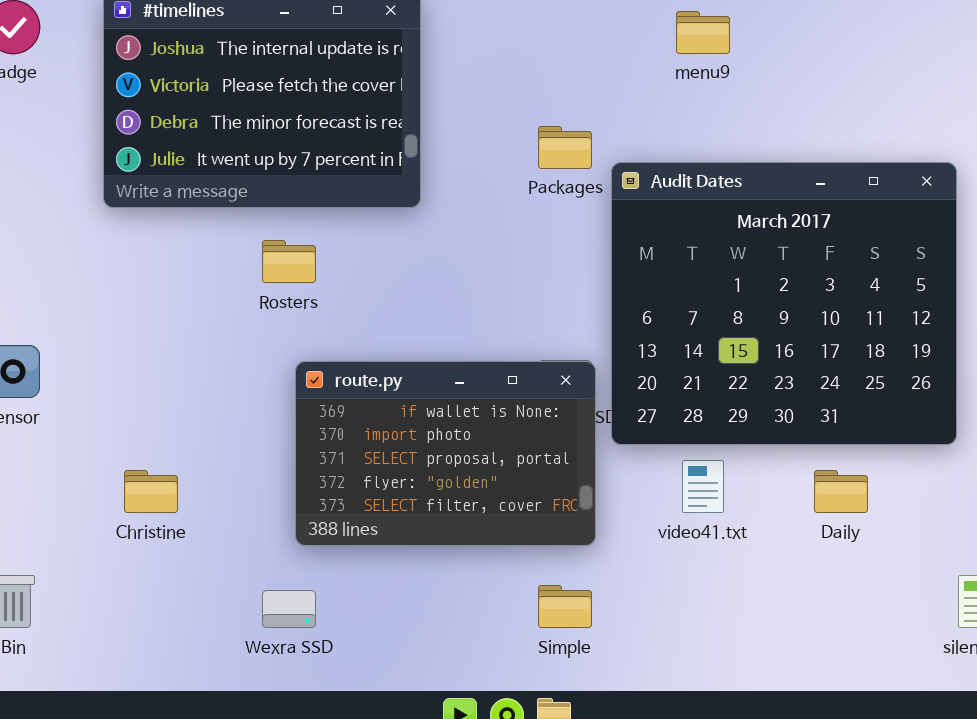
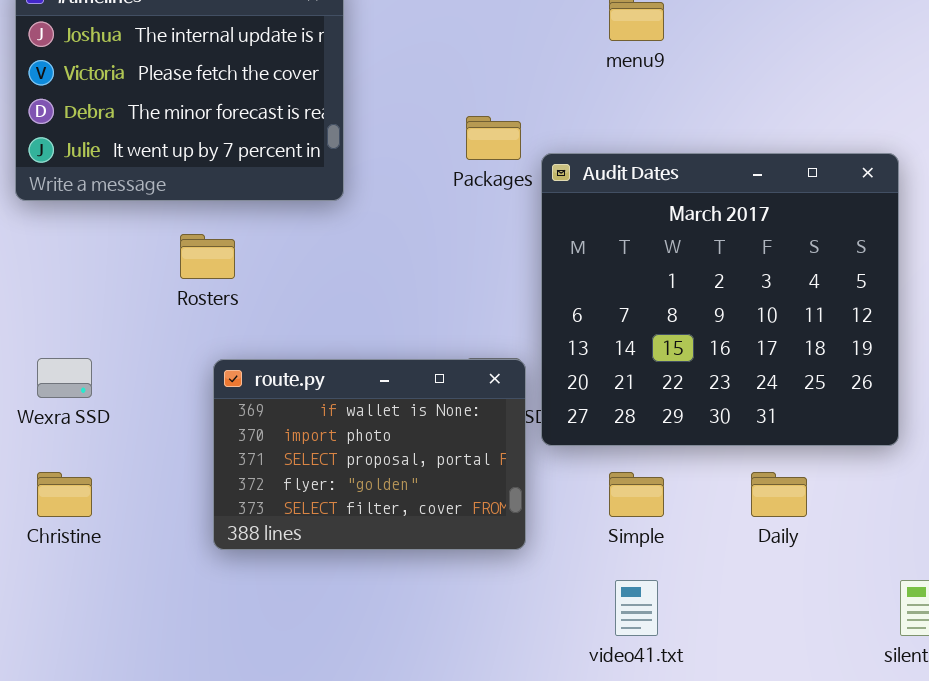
video41.txt: [682,460,724,513] -> [615,580,658,636], moved
Simple: [538,585,592,628] -> [609,472,664,517], moved
Wexra SSD: [262,590,316,628] -> [37,358,92,398], moved

